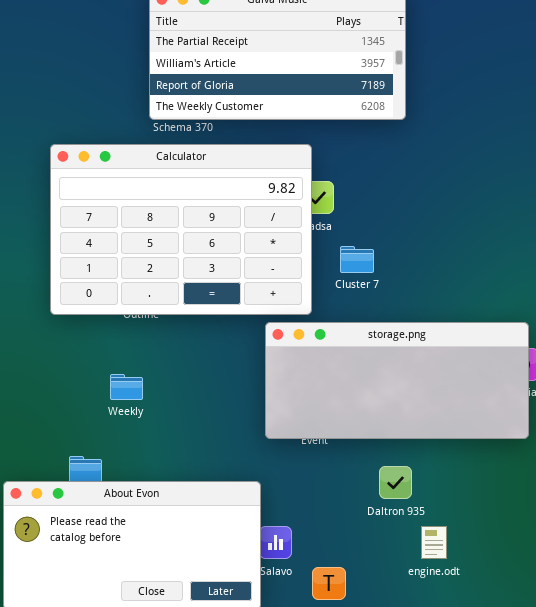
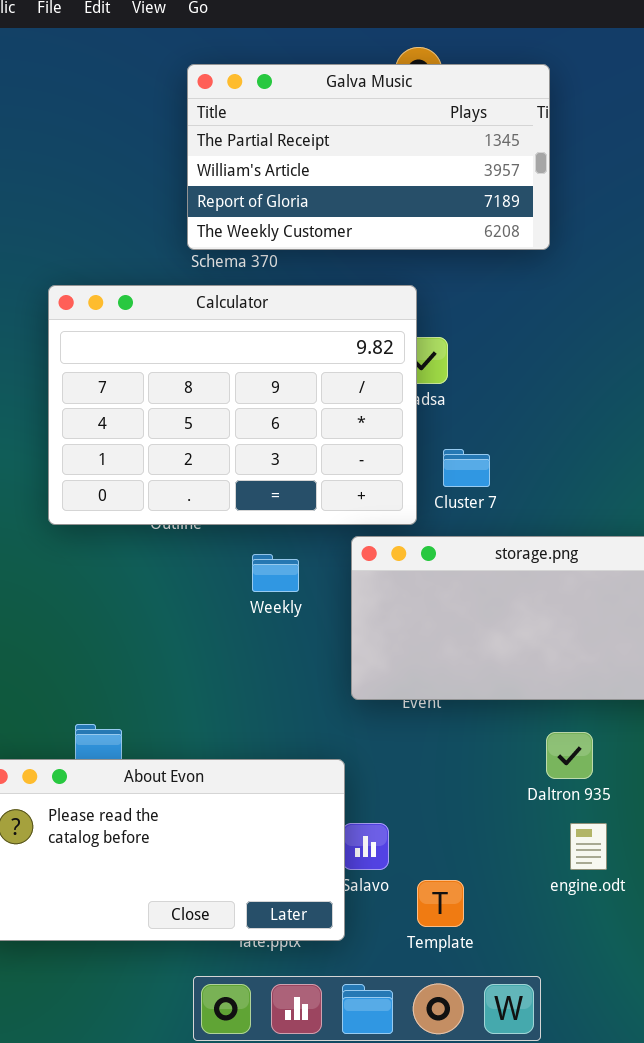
Cluster 7: [340,246,374,273] -> [443,449,490,487], moved
Weekly: [110,374,143,400] -> [252,554,299,592], moved
Daltron 935: [379,466,412,499] -> [546,732,593,779], moved

